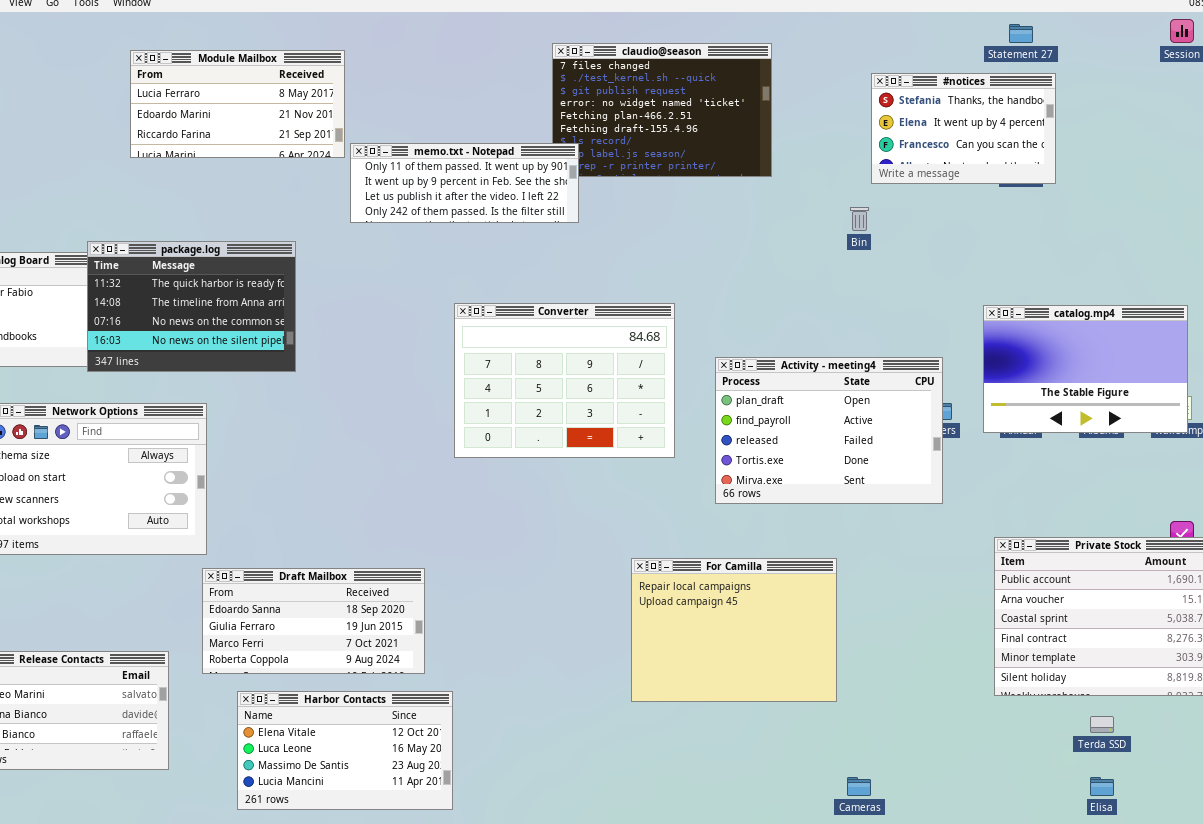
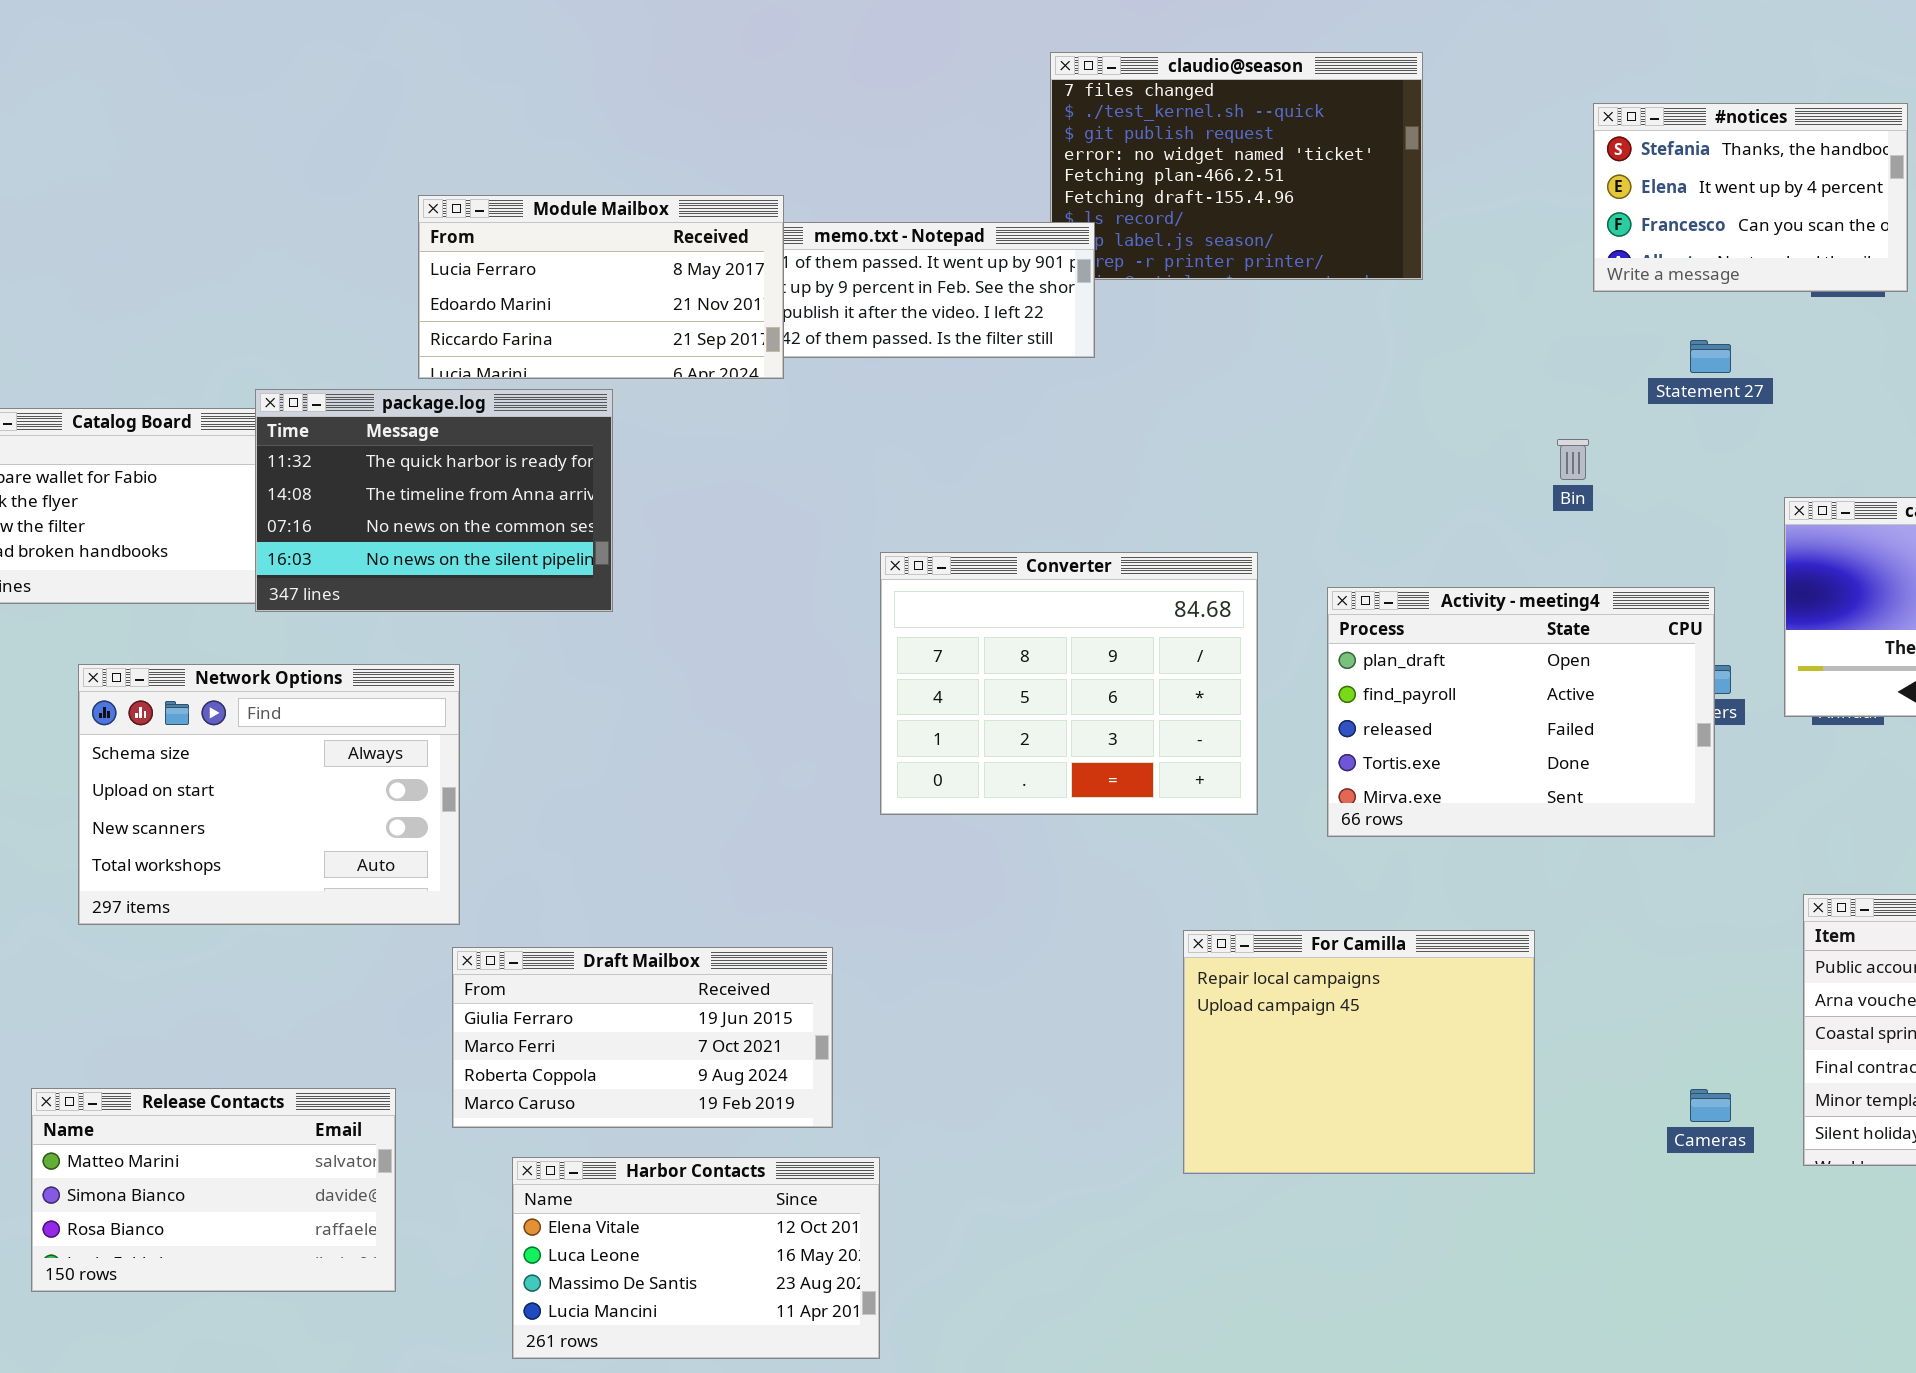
Statement 27: [1009,24,1033,43] -> [1690,340,1731,373], moved
Module Mailbox: [130,50,345,158] -> [418,195,784,379], moved
Bin: [850,207,869,231] -> [1557,439,1589,480], moved
Converter: [454,303,675,458] -> [880,552,1258,815], moved
Draft Mailbox: [202,568,425,674] -> [452,947,833,1128], scrolled down 1 row
Cameras: [847,777,871,796] -> [1690,1089,1731,1122], moved

